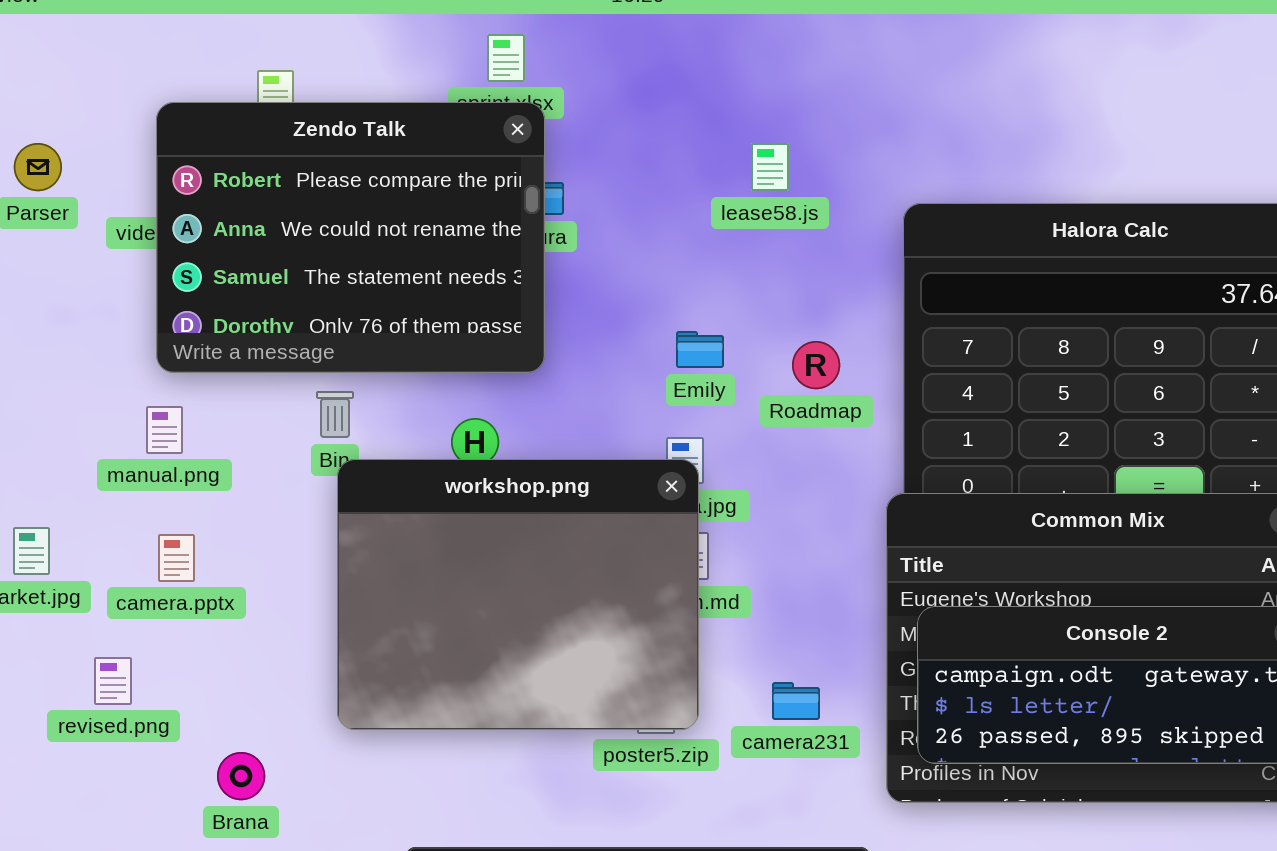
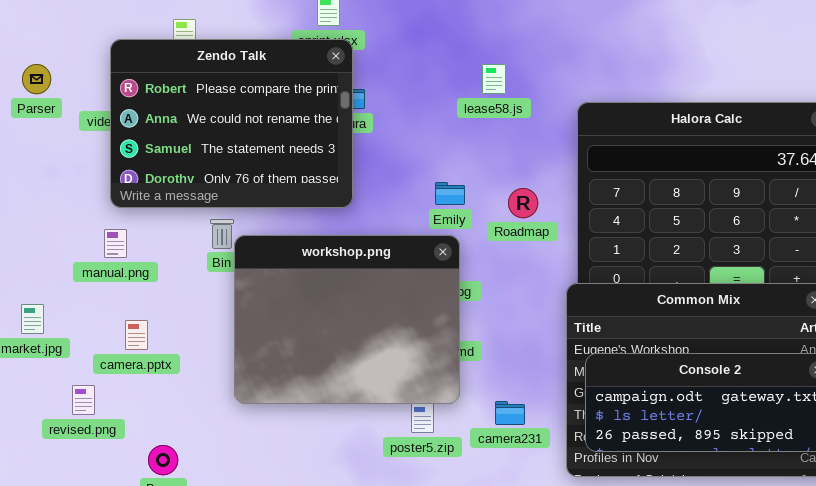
workshop.png: [337,459,699,730] -> [234,235,460,404], moved
camera.pptx: [158,534,195,582] -> [125,320,148,350], moved

